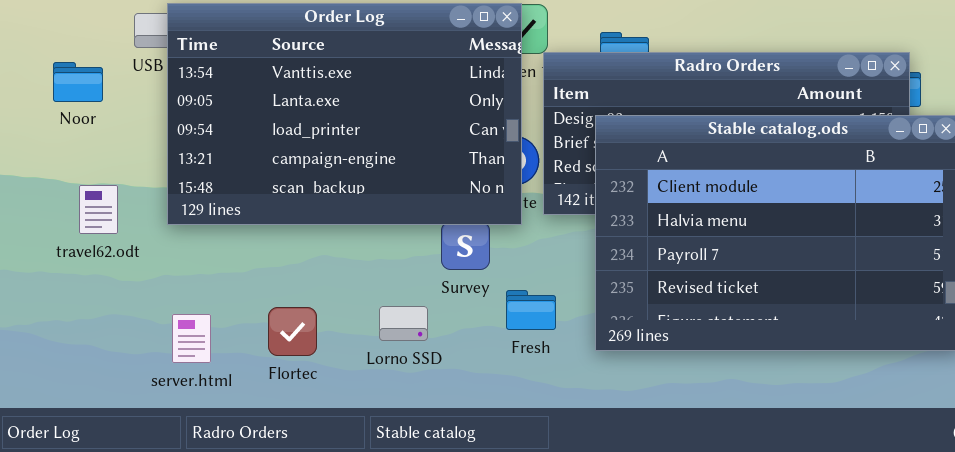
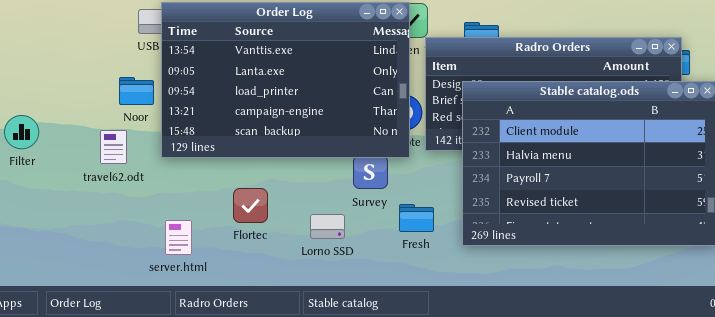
Noor: [53,62,103,102] -> [119,77,154,105], moved
Flortec: [268,307,317,356] -> [233,188,268,223], moved

